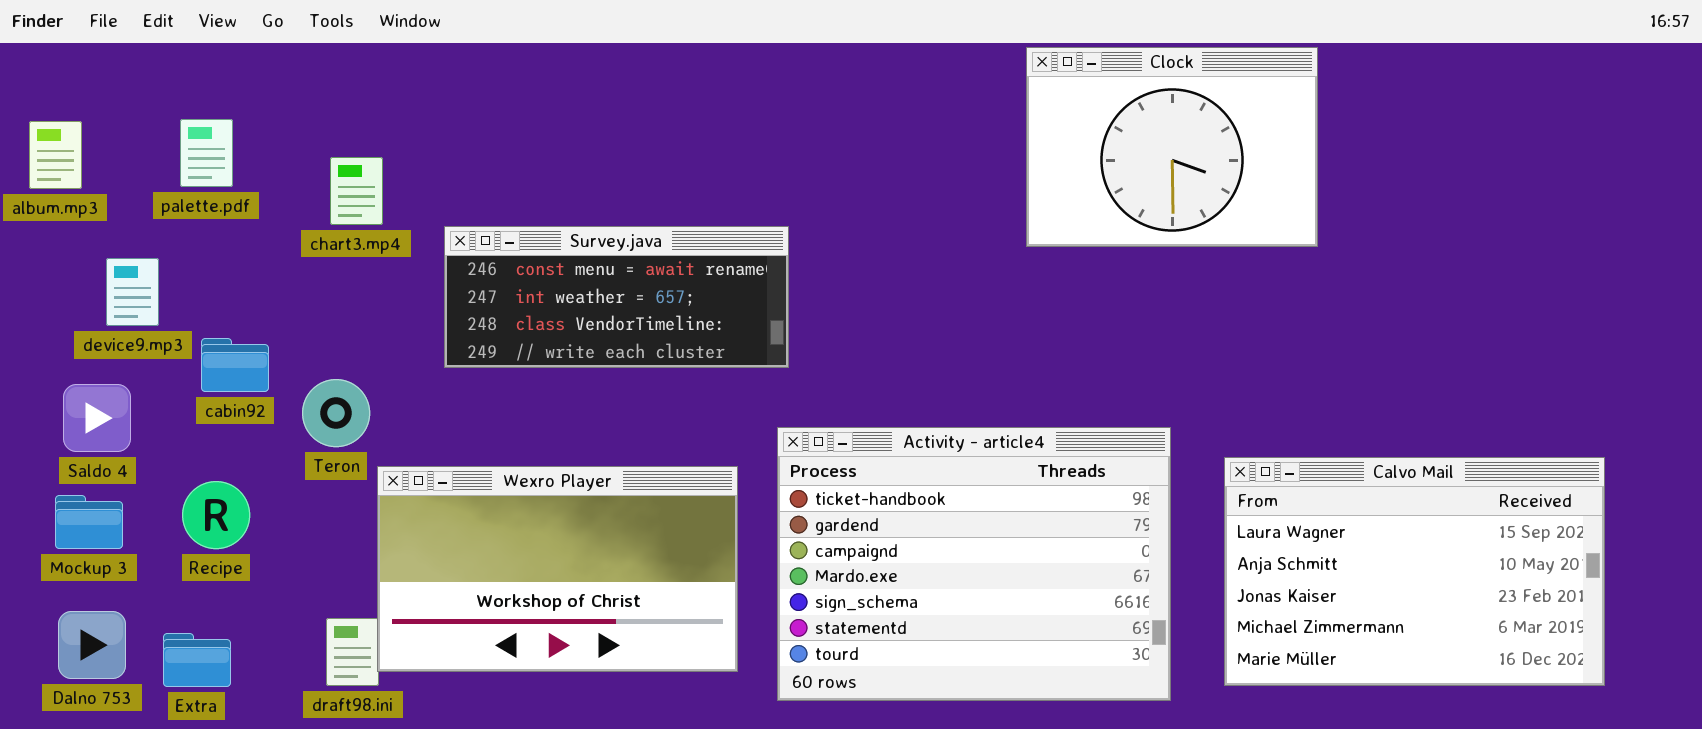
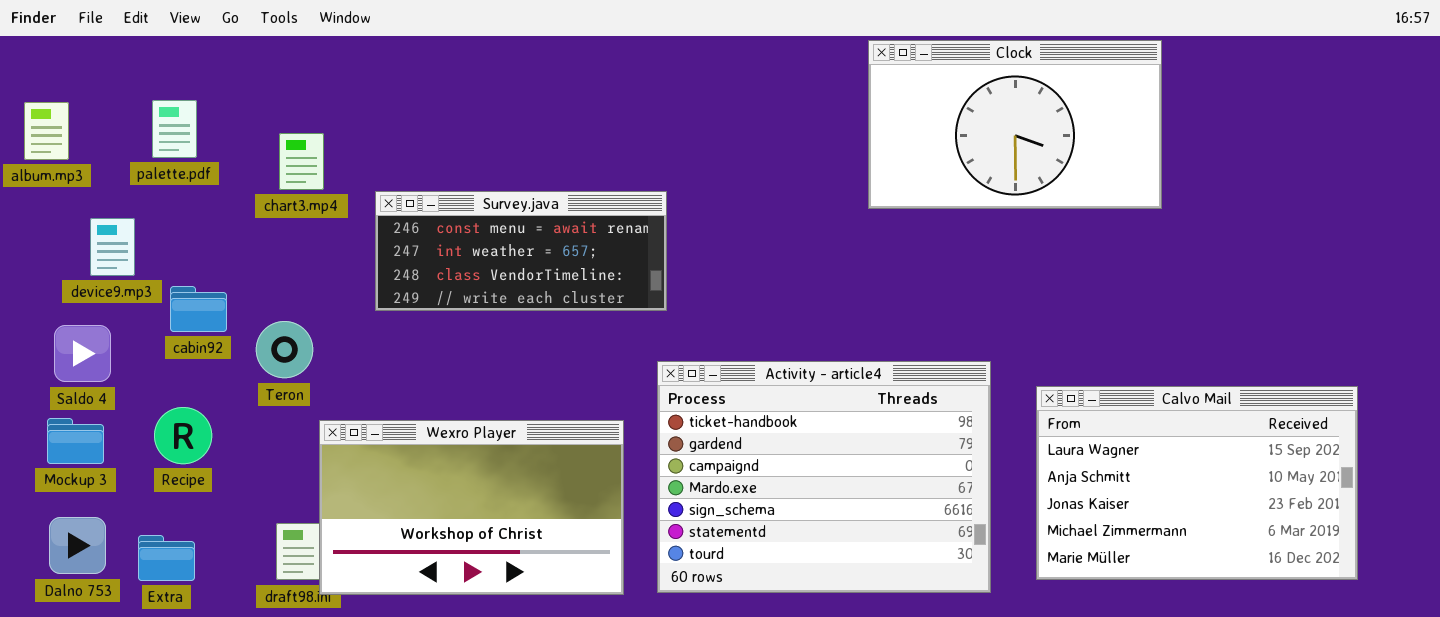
Clock: [1026,47,1318,247] -> [868,40,1162,209], resized
Wexro Player: [377,466,738,672] -> [319,420,624,595], moved

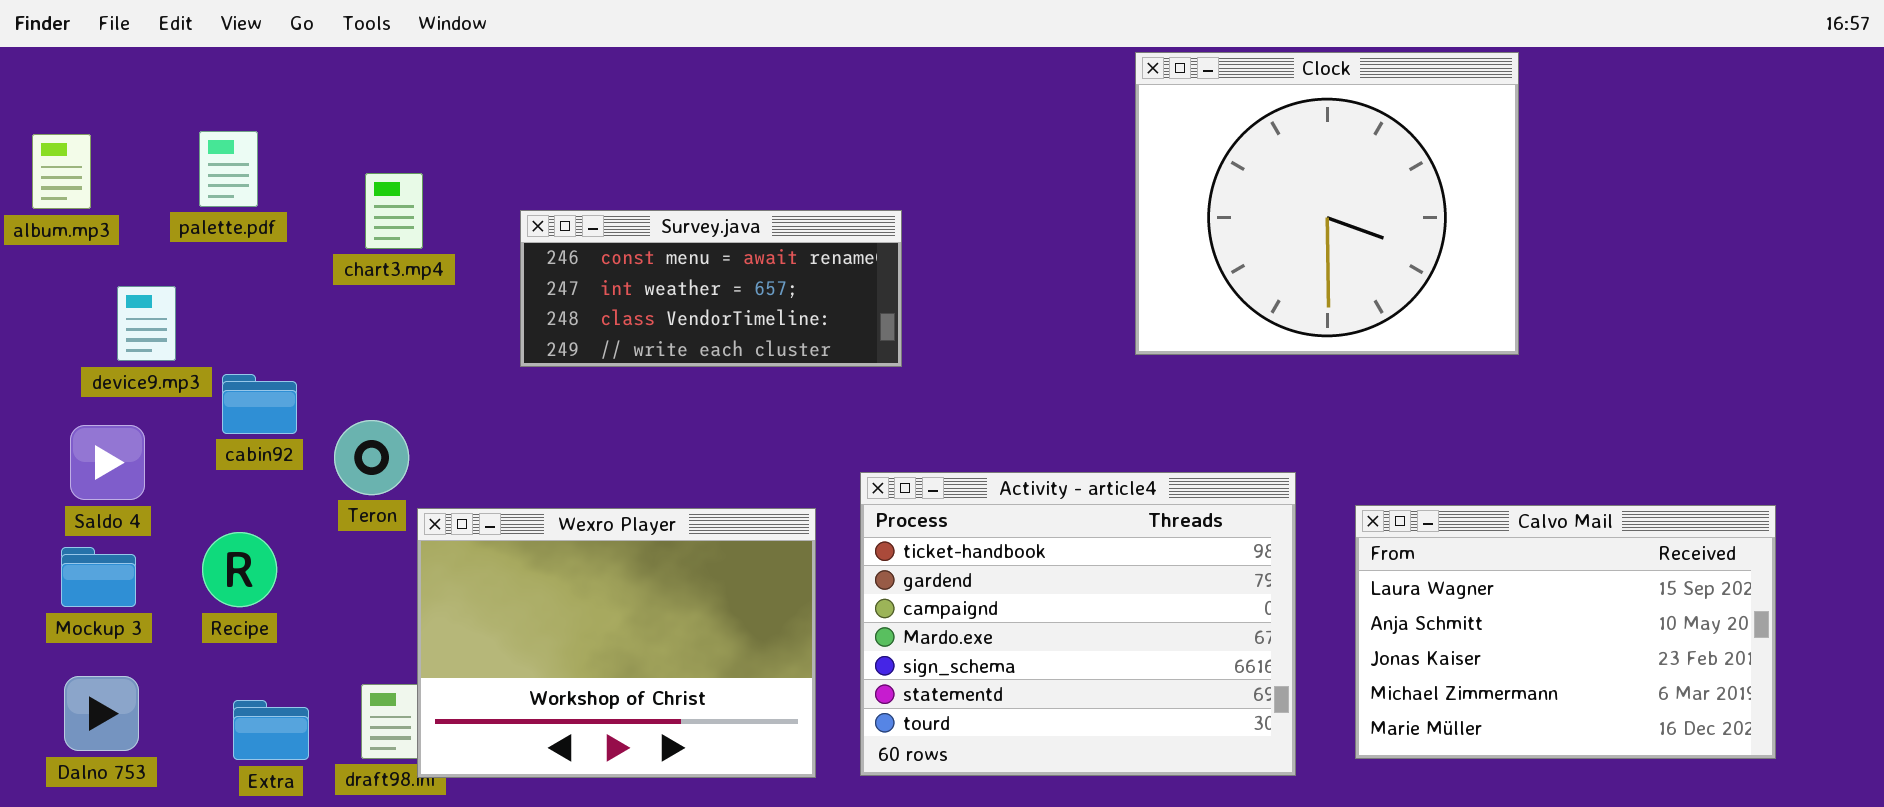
Clock: [868,40,1162,209] -> [1135,52,1519,355], resized
Survey.java: [375,191,667,311] -> [520,210,902,367], moved
Wexro Player: [319,420,624,595] -> [417,508,816,778], resized
Extra: [138,535,195,581] -> [233,700,309,760], moved

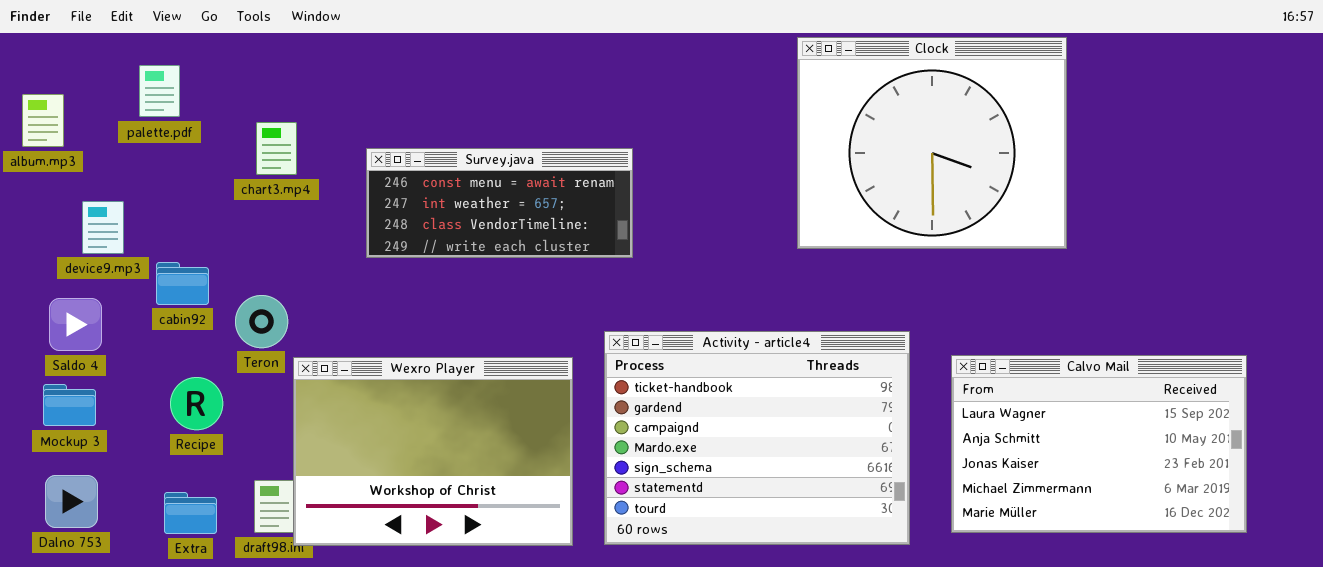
palette.pdf: [199,131,258,207] -> [139,65,180,117], moved
Recipe: [202,532,277,607] -> [170,377,223,430], moved

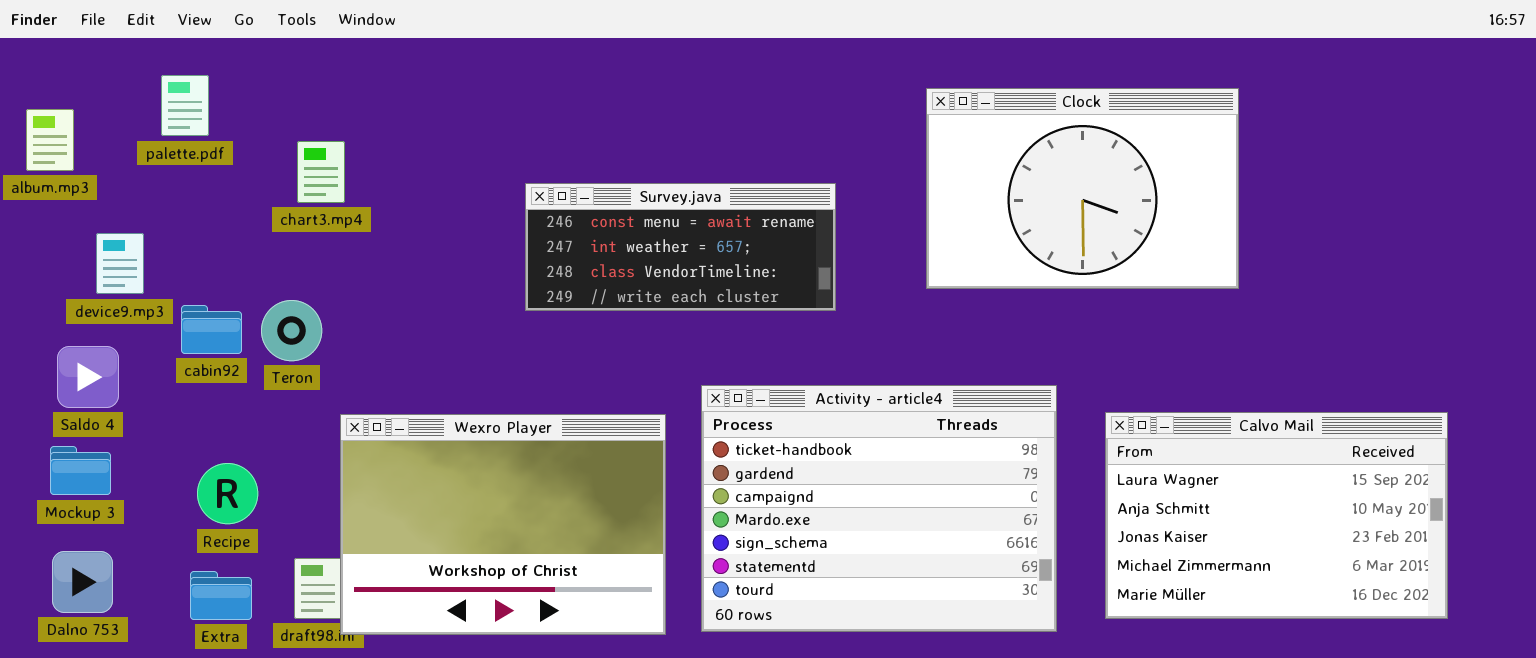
Clock: [797,37,1067,249] -> [926,88,1239,289], resized
Survey.java: [366,148,633,258] -> [525,183,836,311], moved
Teron: [235,295,288,348] -> [261,300,322,361], moved
Recipe: [170,377,223,430] -> [197,463,258,524], moved

